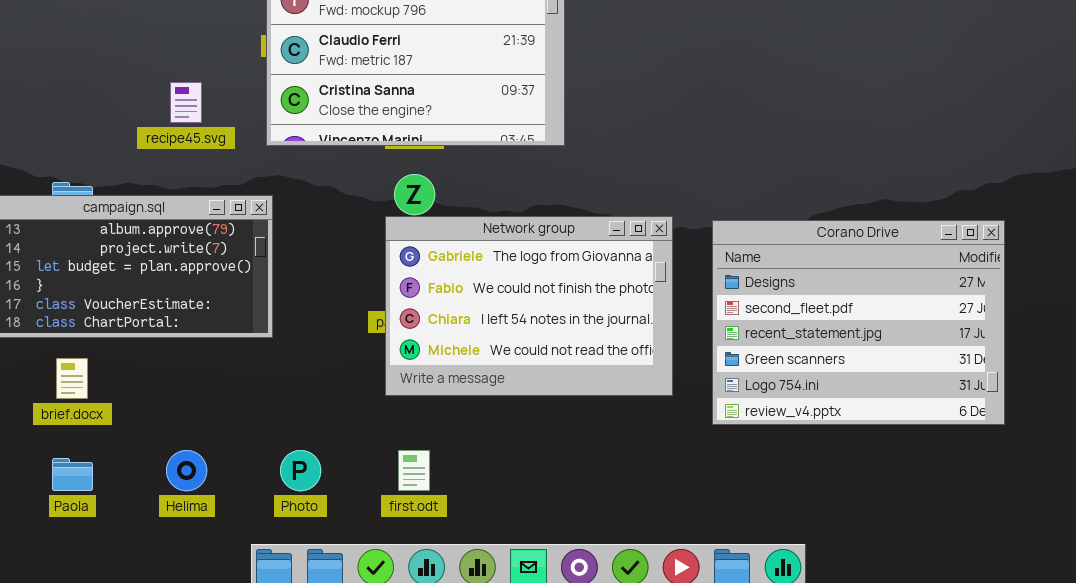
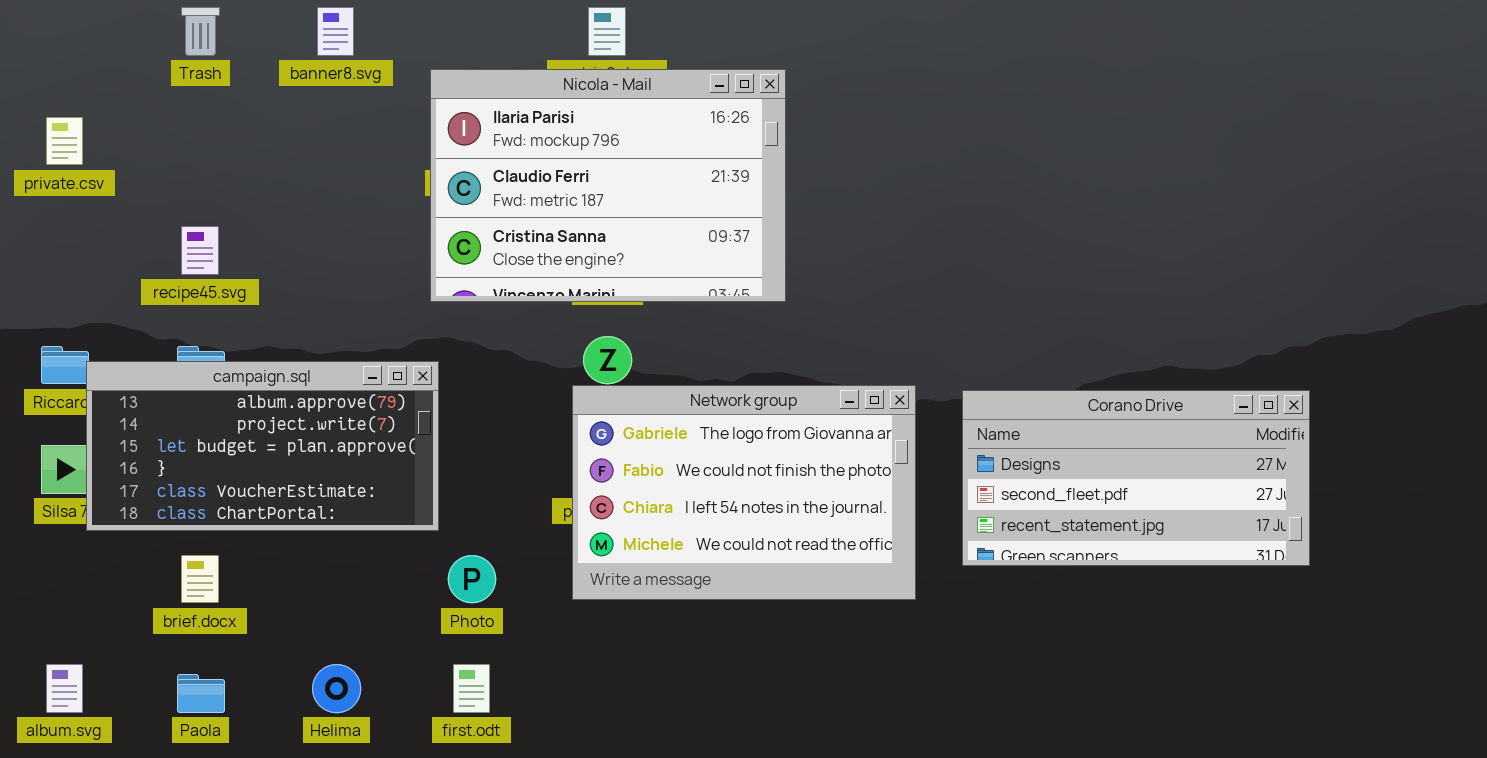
recipe45.svg: [170,82,202,123] -> [181,226,219,275], moved
Corano Drive: [712,220,1005,425] -> [962,390,1310,566], resized
Photo: [280,450,321,491] -> [448,555,496,603], moved
first.odt: [398,450,430,491] -> [453,664,490,713], moved

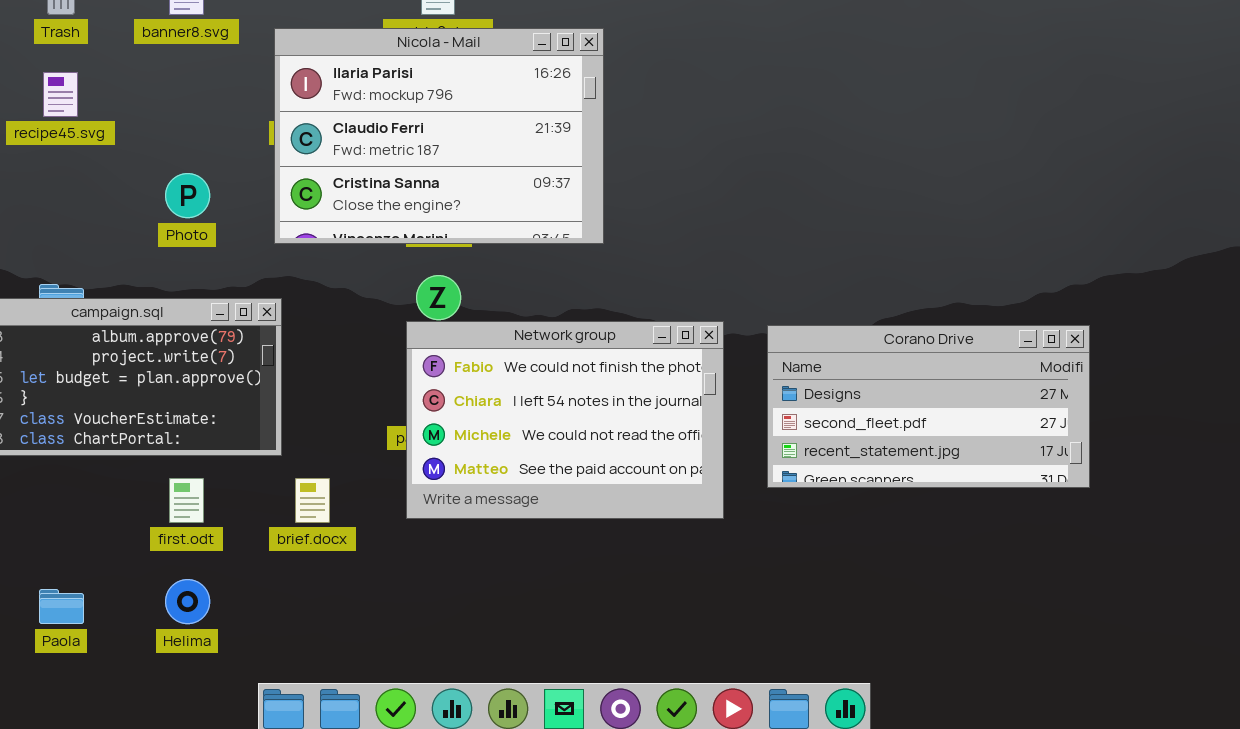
recipe45.svg: [181,226,219,275] -> [43,72,78,117], moved
Network group: [572,385,916,600] -> [406,321,724,519], scrolled down 1 row
brief.docx: [181,555,219,603] -> [295,478,330,523], moved
Photo: [448,555,496,603] -> [165,173,210,218], moved
first.odt: [453,664,490,713] -> [169,478,204,523], moved

